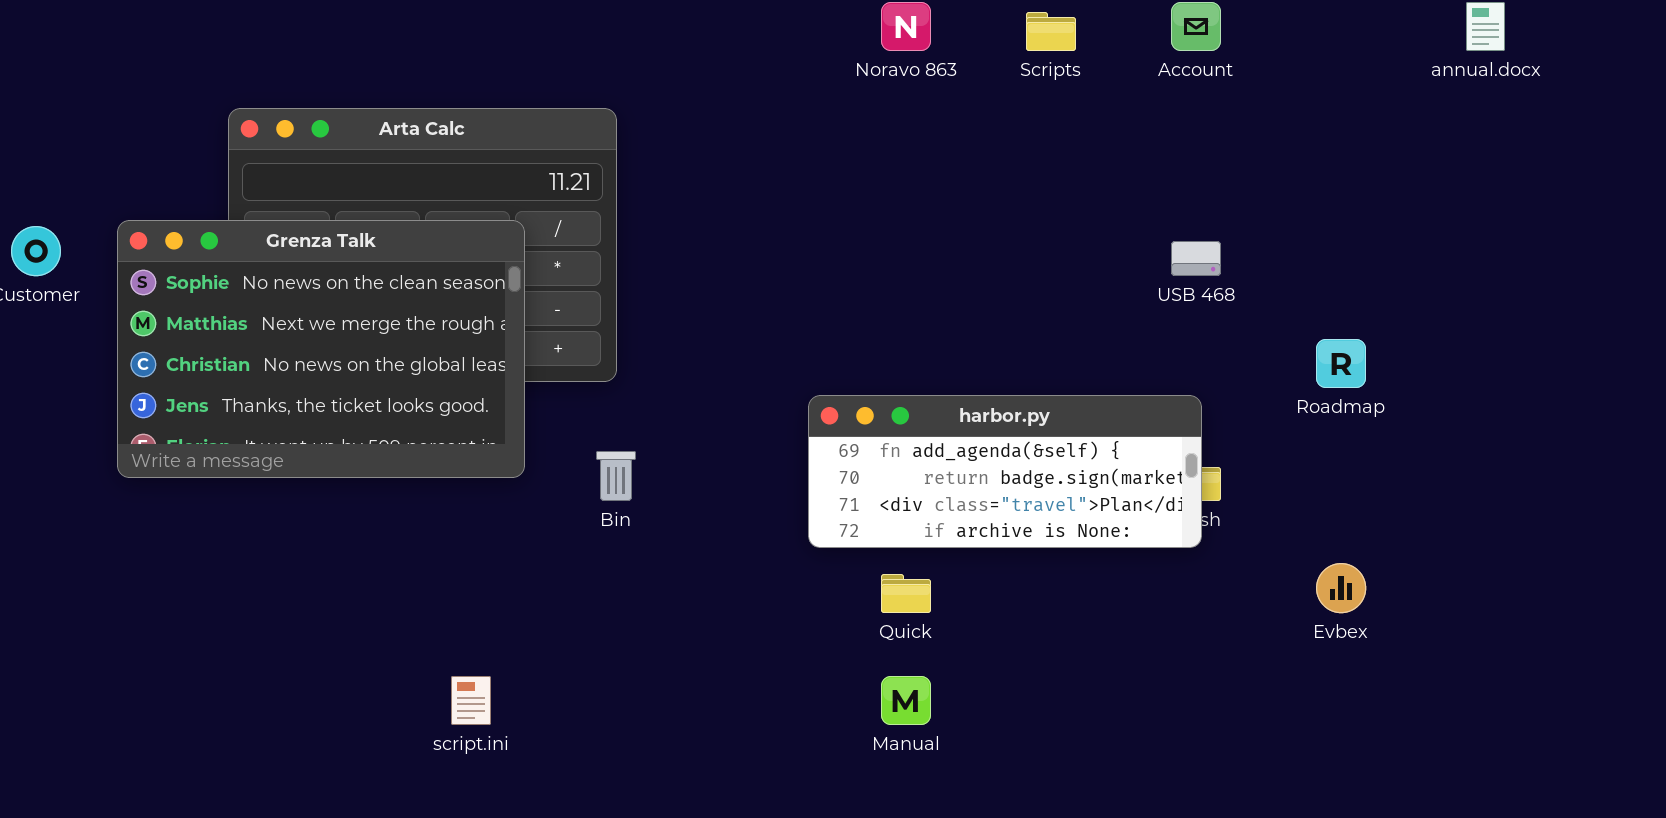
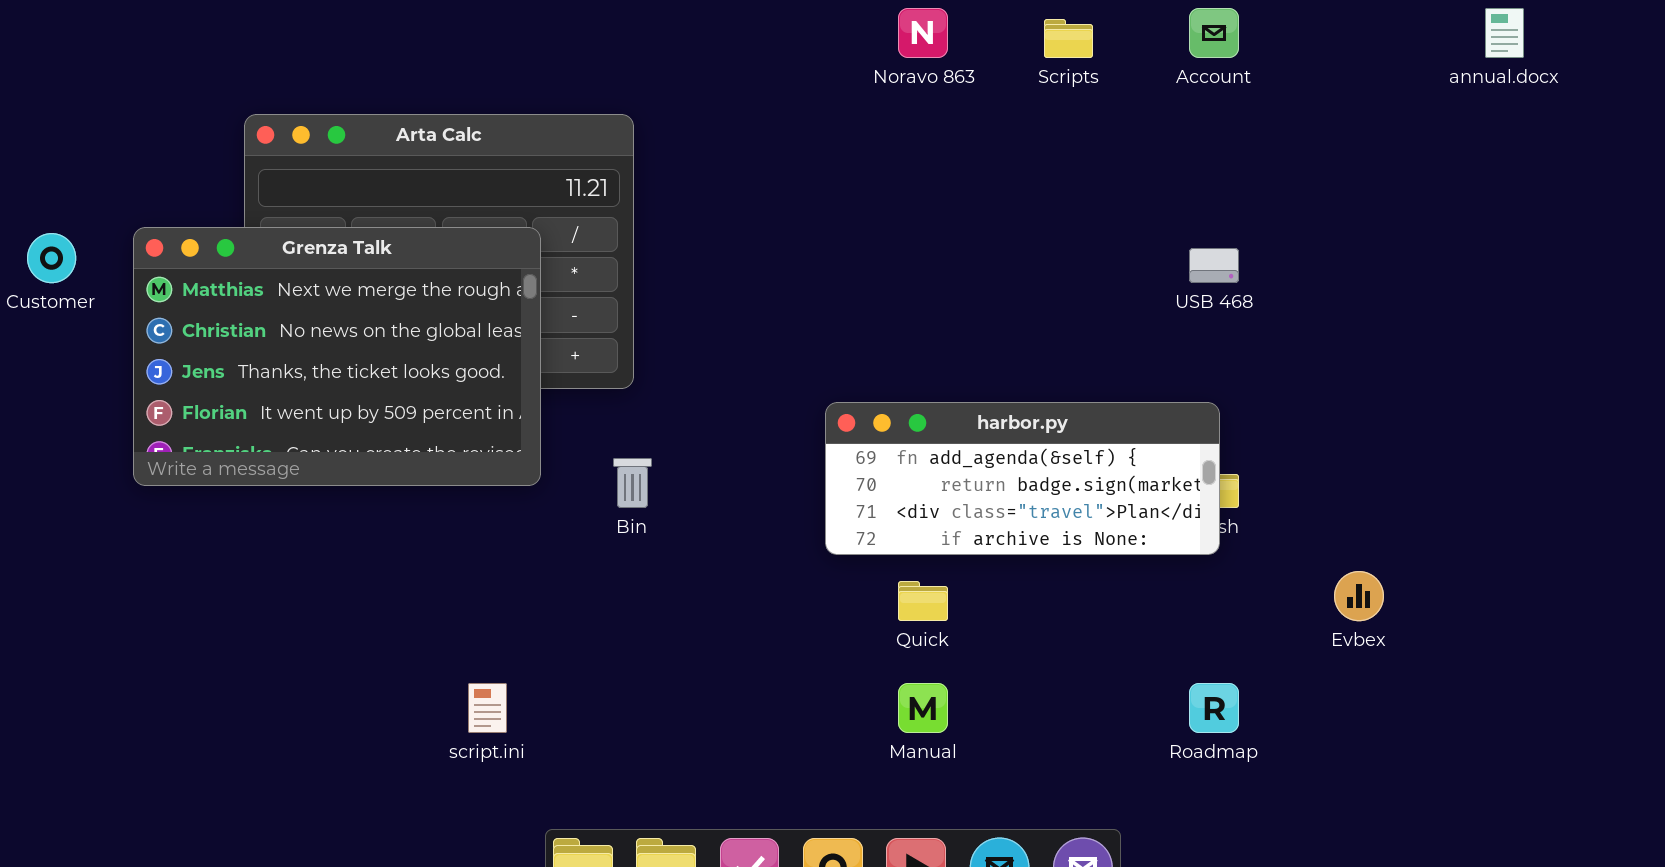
Grenza Talk: [117,220,525,478] -> [133,227,541,486], scrolled down 1 row
Roadmap: [1316,339,1366,388] -> [1189,683,1239,733], moved

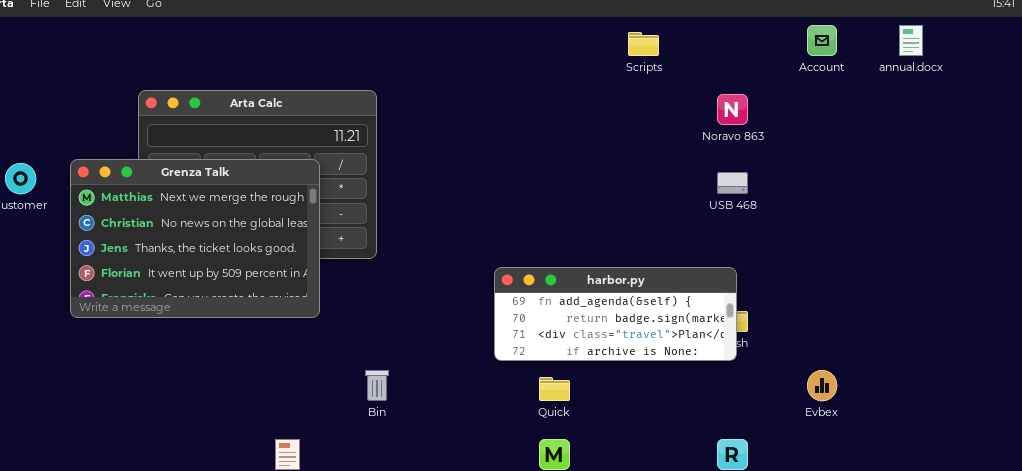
Noravo 863: [898,8,948,58] -> [717,94,748,125], moved
Account: [1189,8,1239,58] -> [807,25,837,56], moved
Bin: [613,458,652,508] -> [365,370,389,401], moved

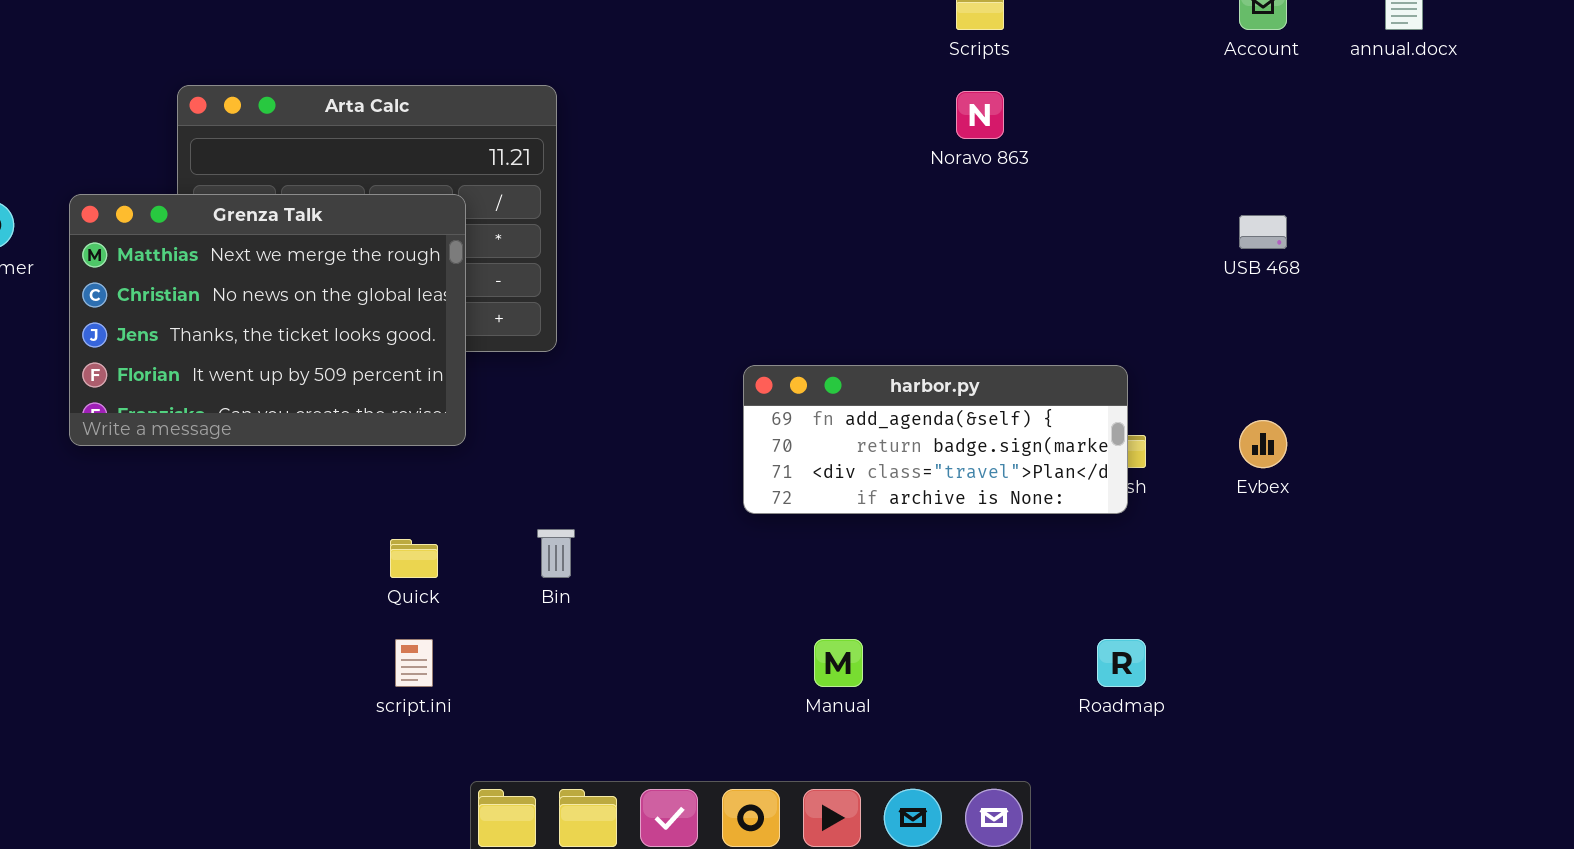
Noravo 863: [717,94,748,125] -> [956,91,1004,139], moved
USB 468: [717,172,748,194] -> [1239,215,1287,249], moved
Evbex: [807,370,837,401] -> [1239,420,1287,468], moved
Quick: [539,377,570,401] -> [390,539,438,578], moved

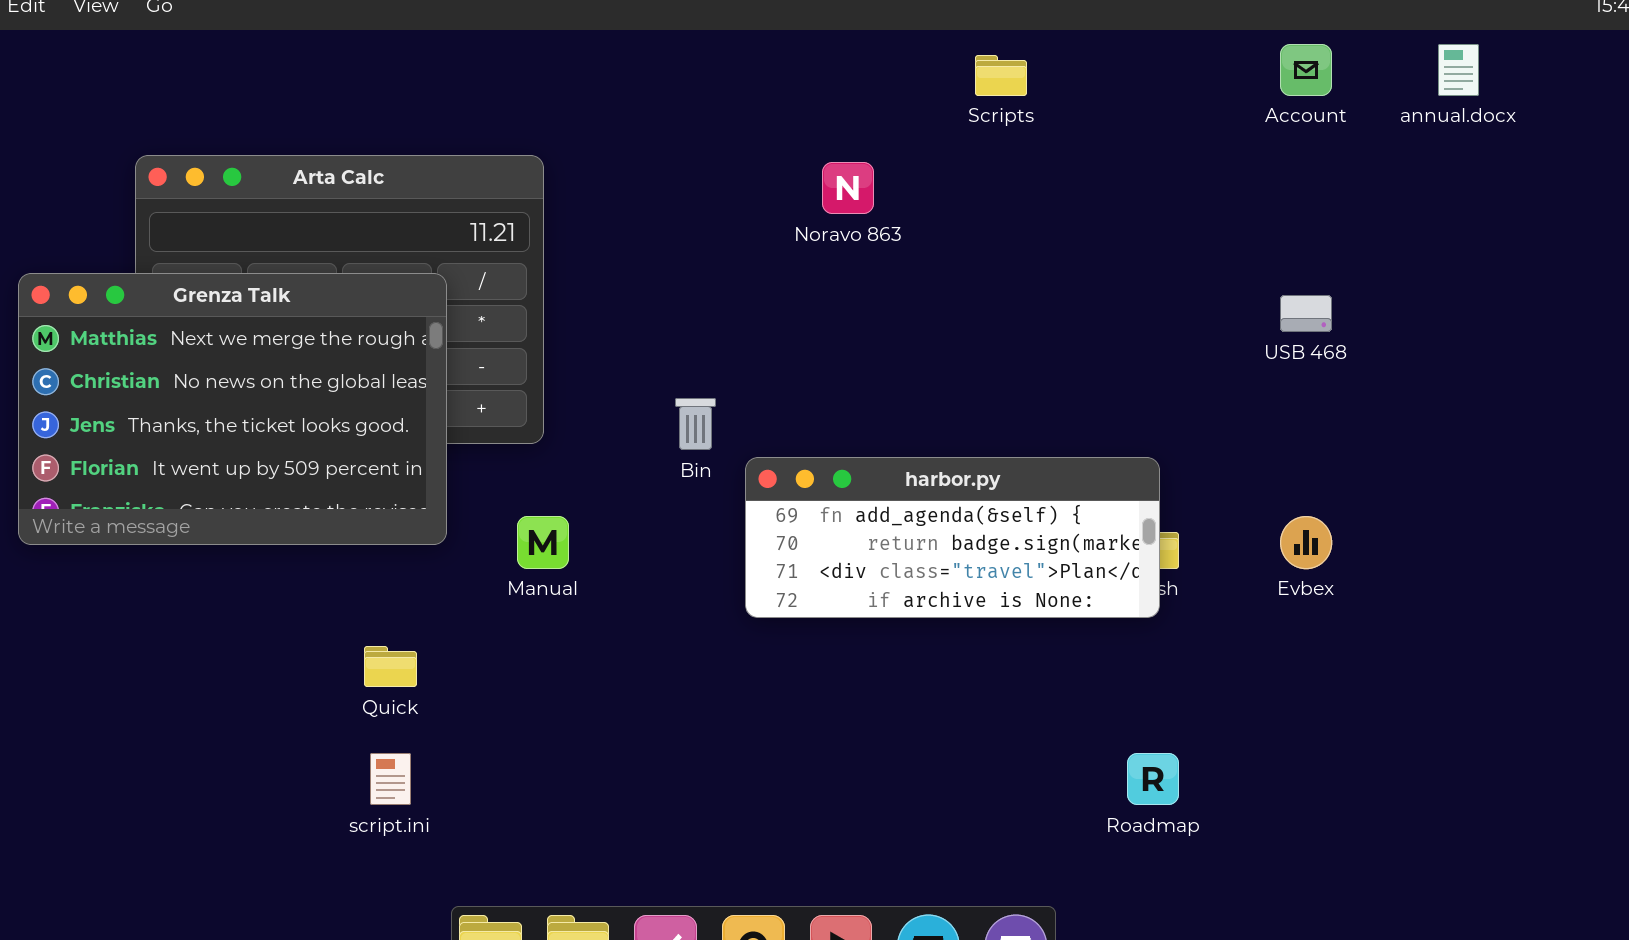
Noravo 863: [956,91,1004,139] -> [822,162,874,214], moved
Bin: [537,529,575,578] -> [675,398,716,450], moved
Manual: [814,639,863,687] -> [517,516,569,569], moved

